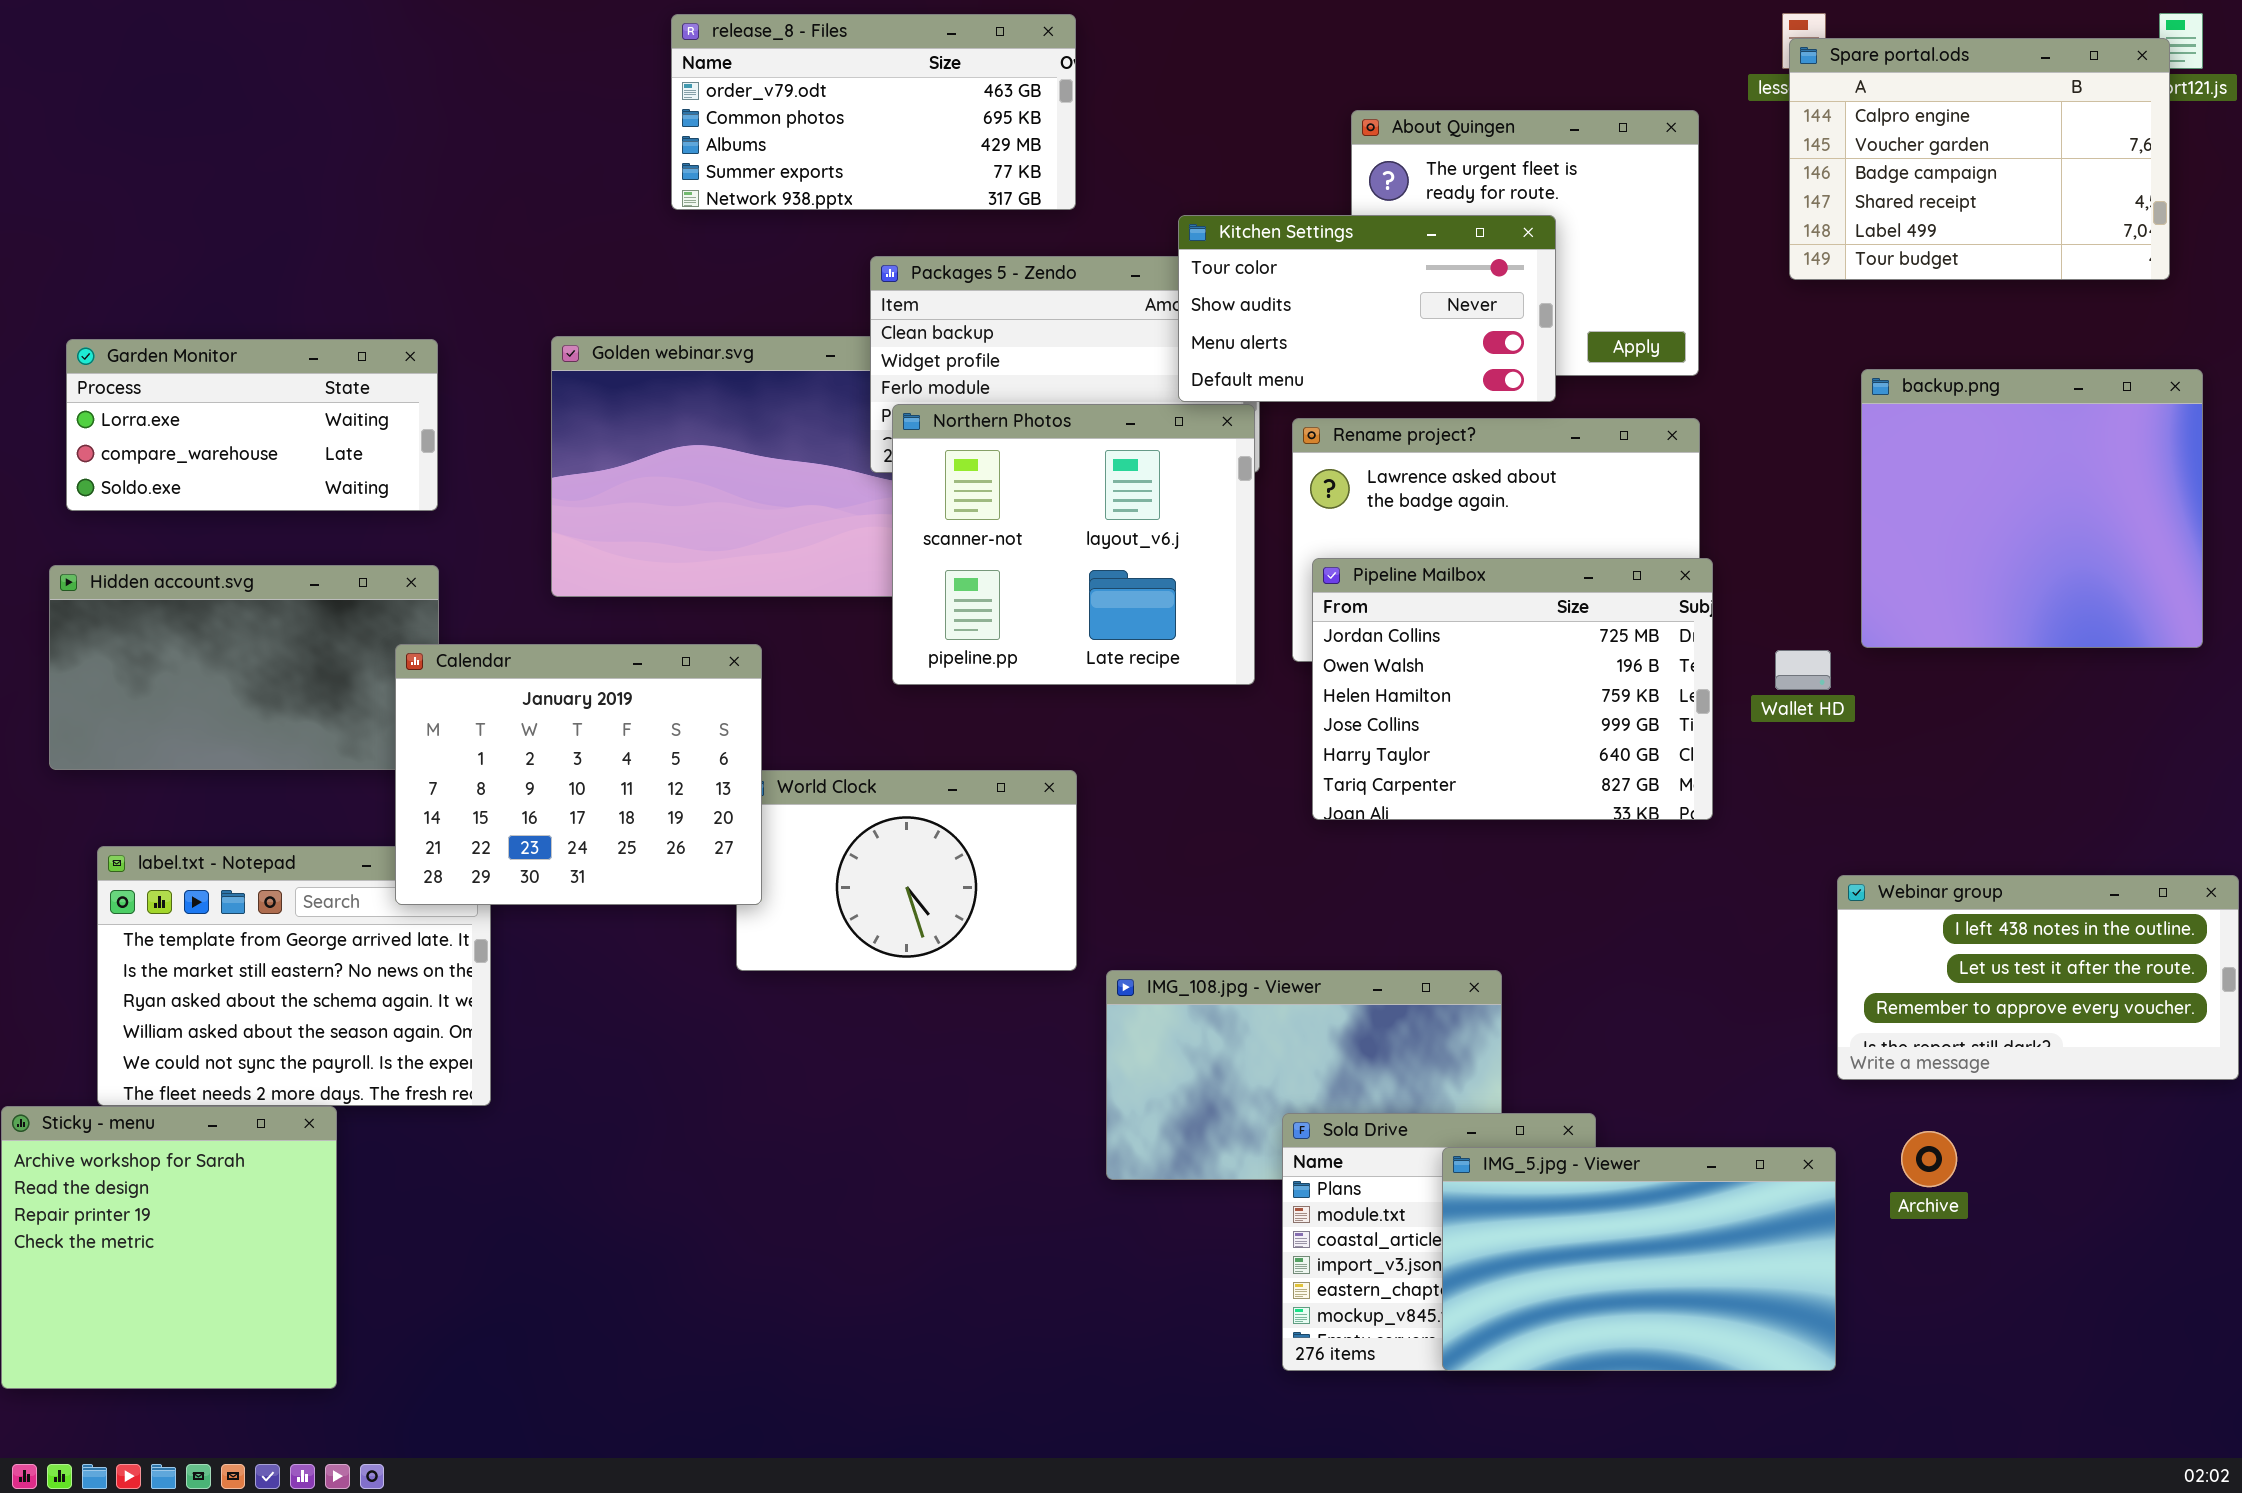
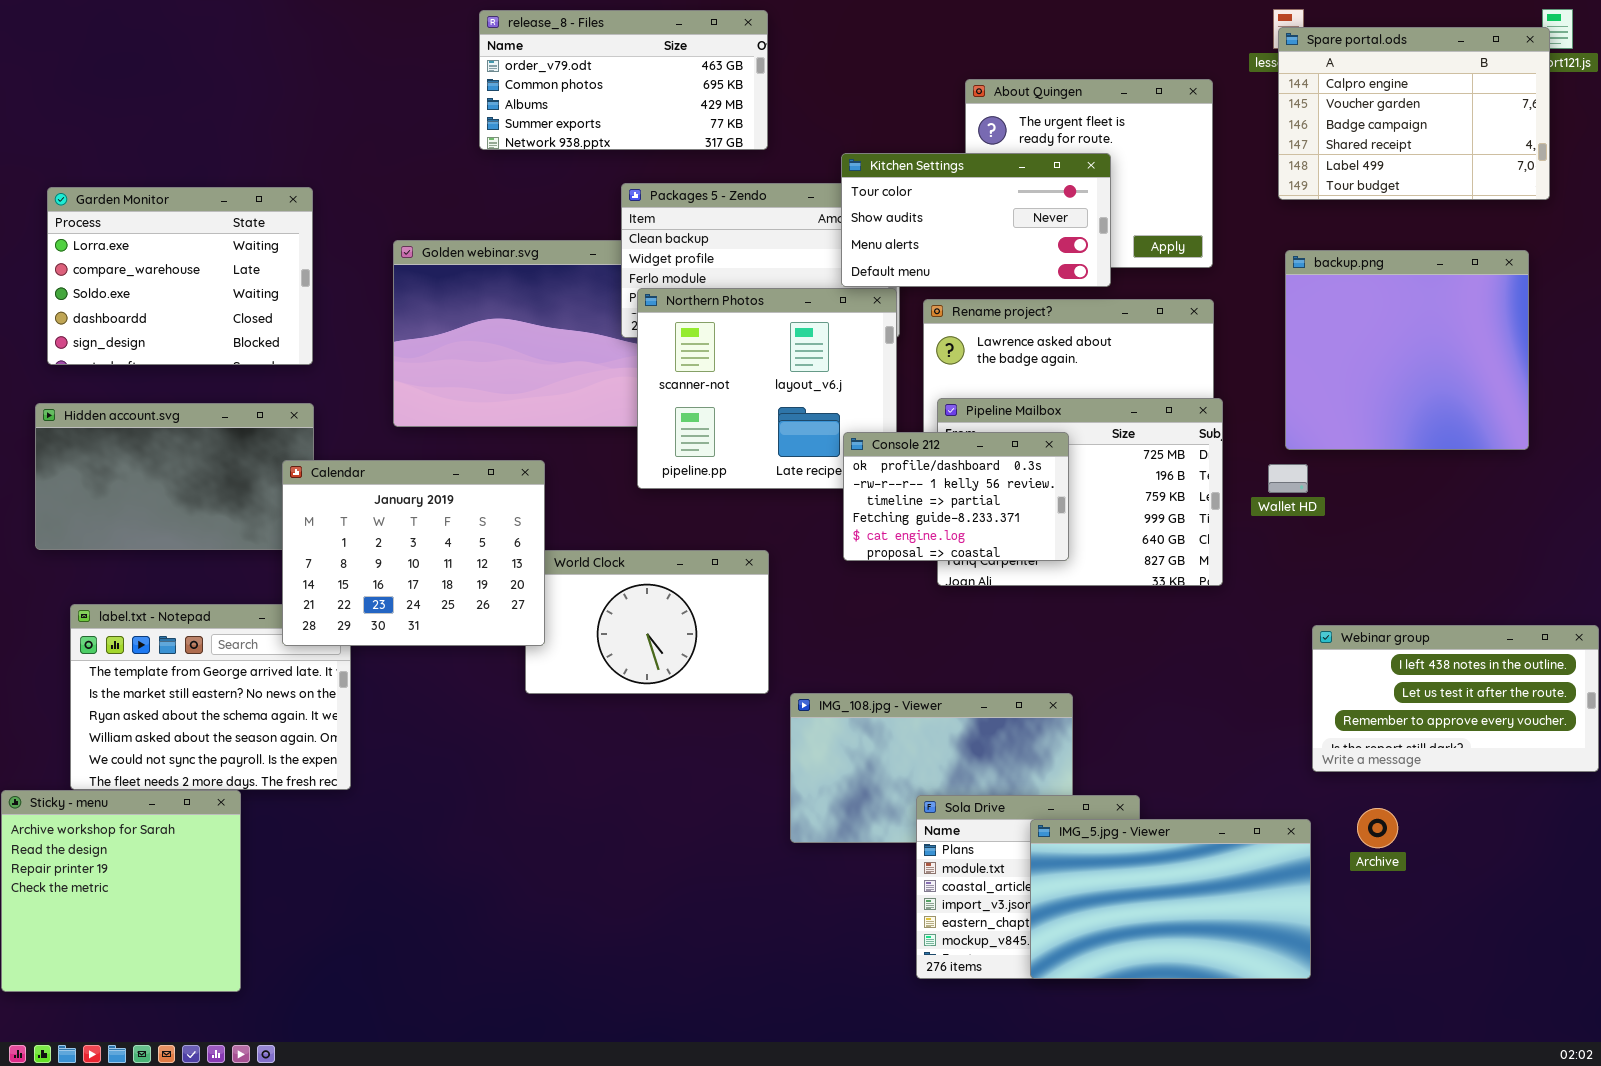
Garden Monitor: [66,339,438,511] -> [47,187,313,365], resized
backup.png: [1861,369,2203,648] -> [1285,250,1529,450], moved
Console 212: none -> [843,432,1069,561], opened

